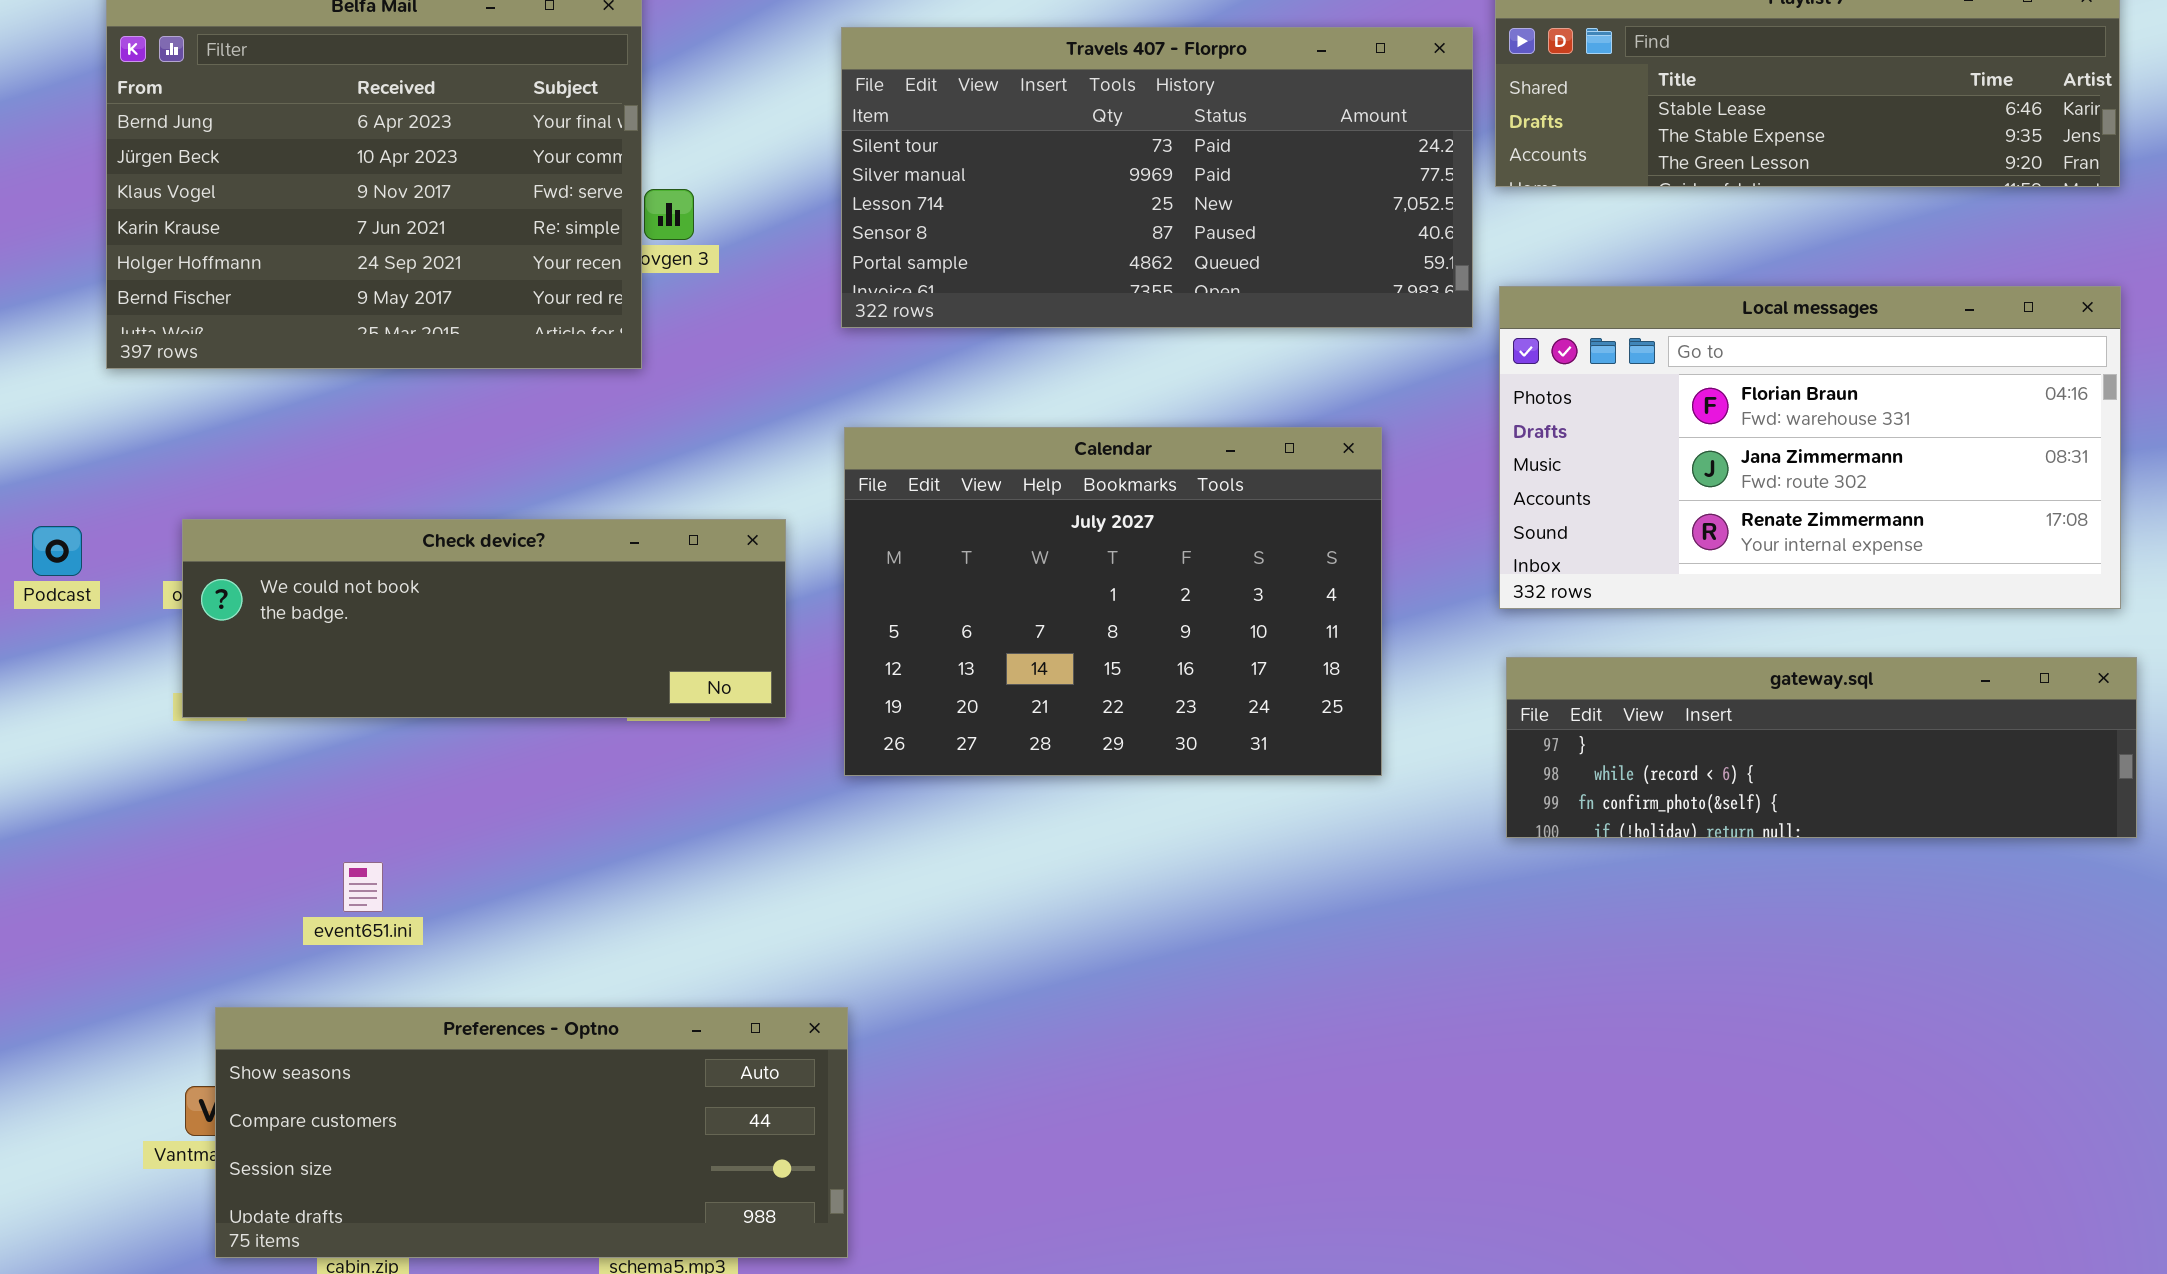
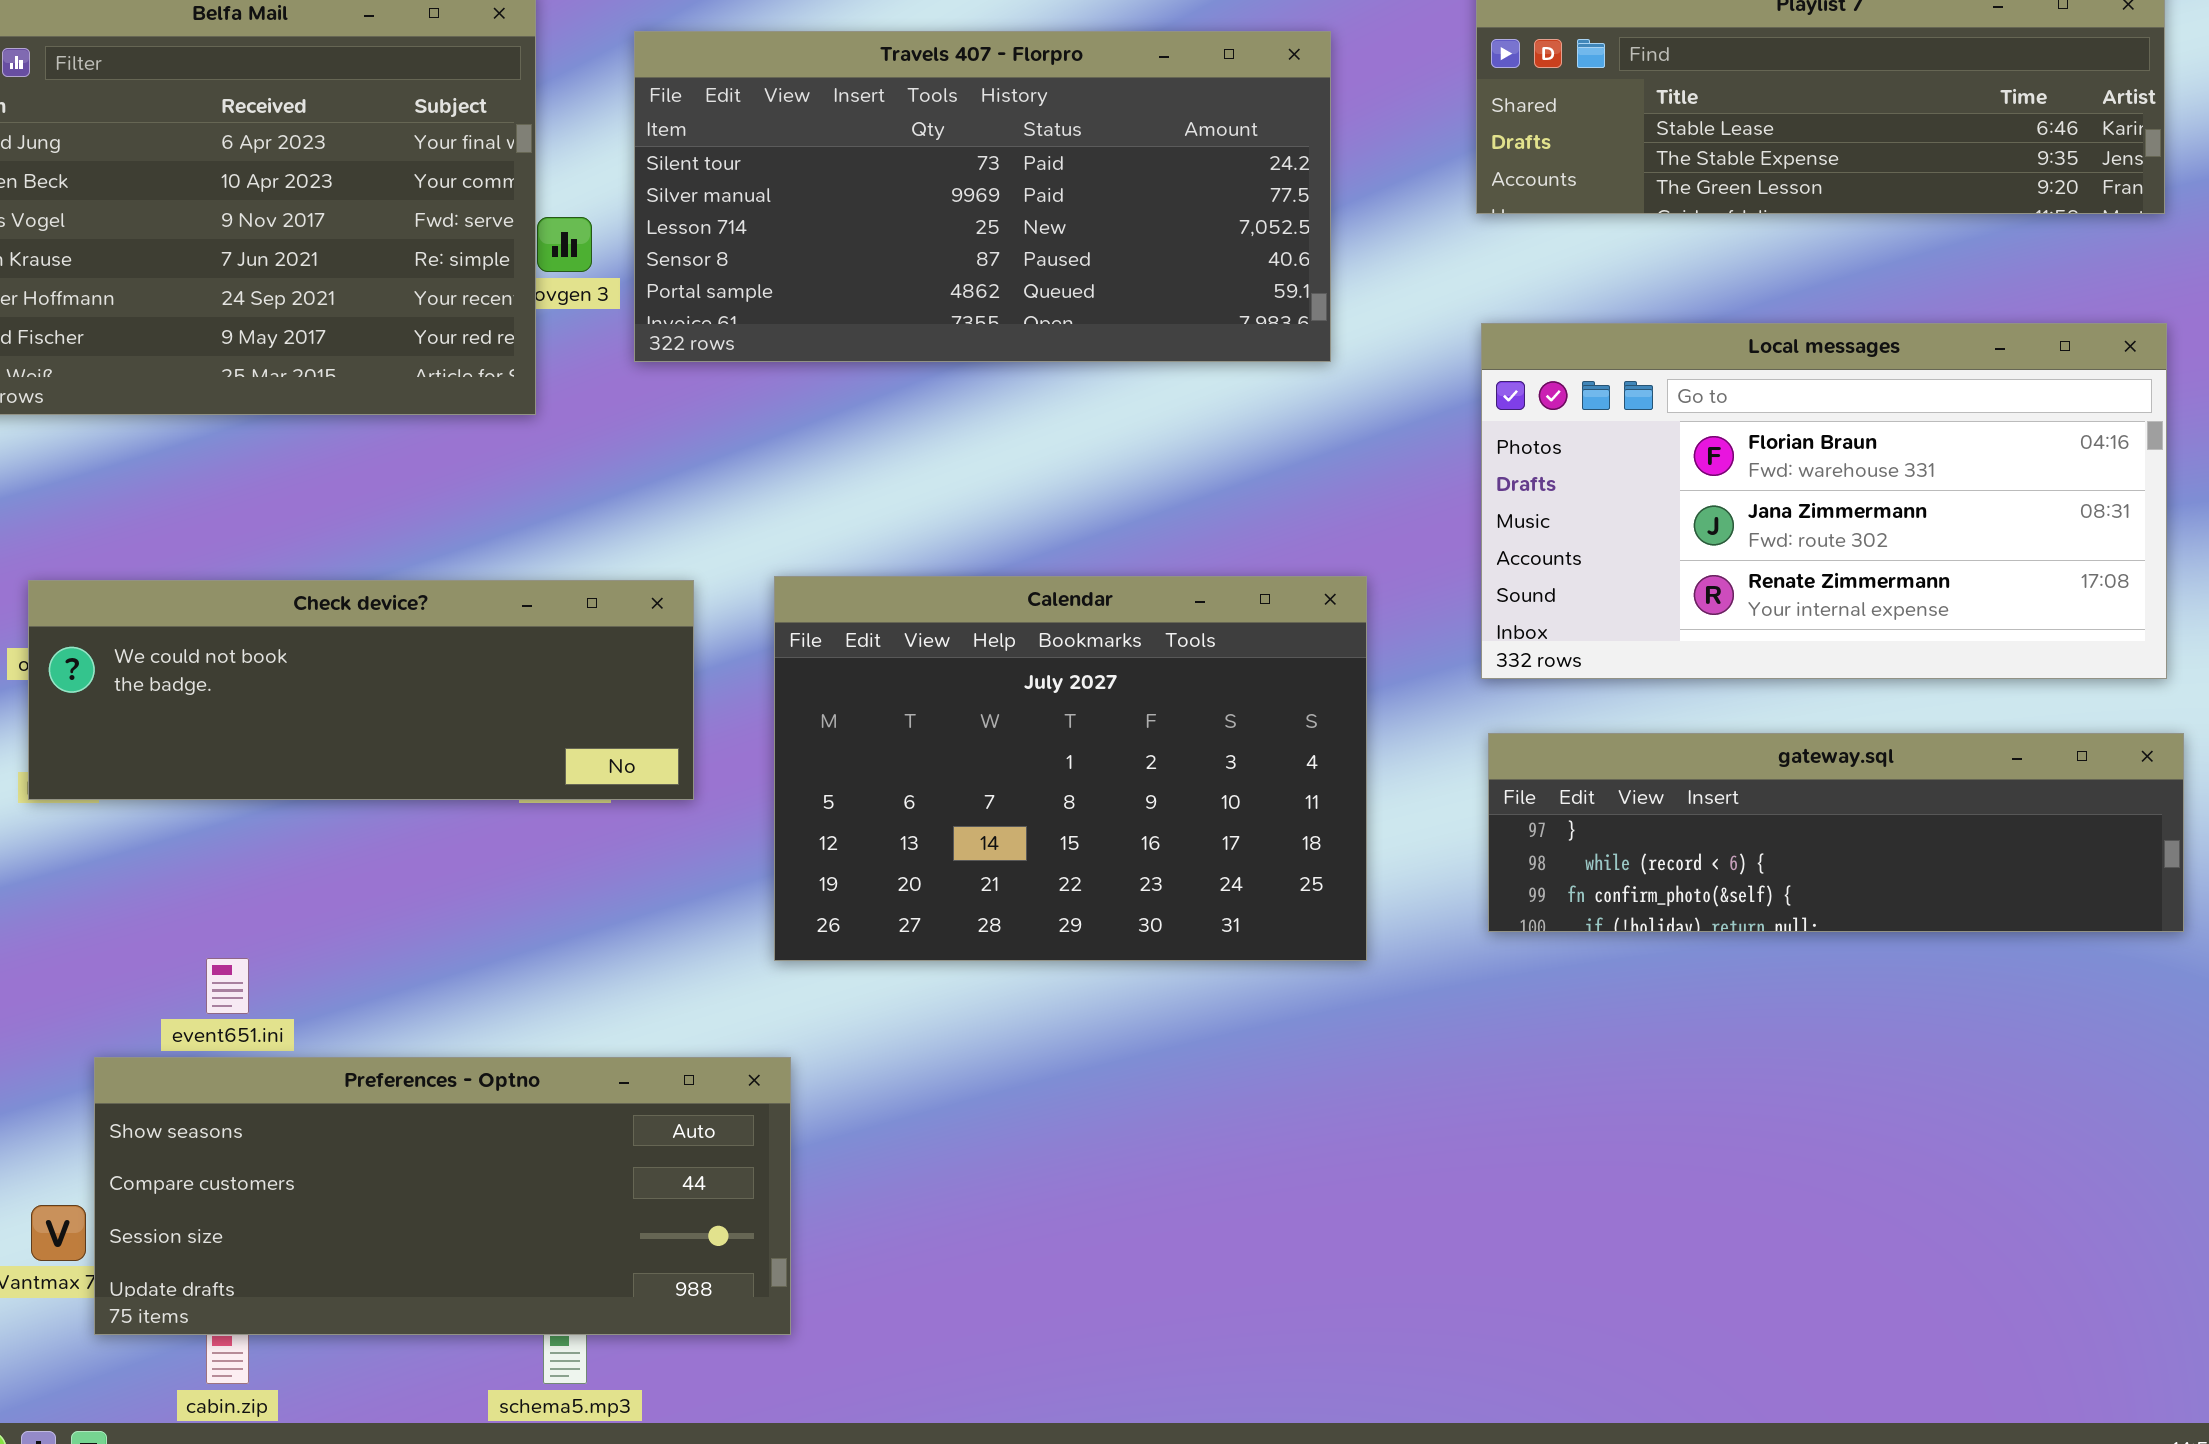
Travels 407 - Florpro: [841,27,1473,328] -> [634,31,1331,362], moved
Calendar: [844,427,1382,776] -> [774,576,1367,961], moved
Preferences - Optno: [215,1007,848,1258] -> [94,1057,791,1335], moved

